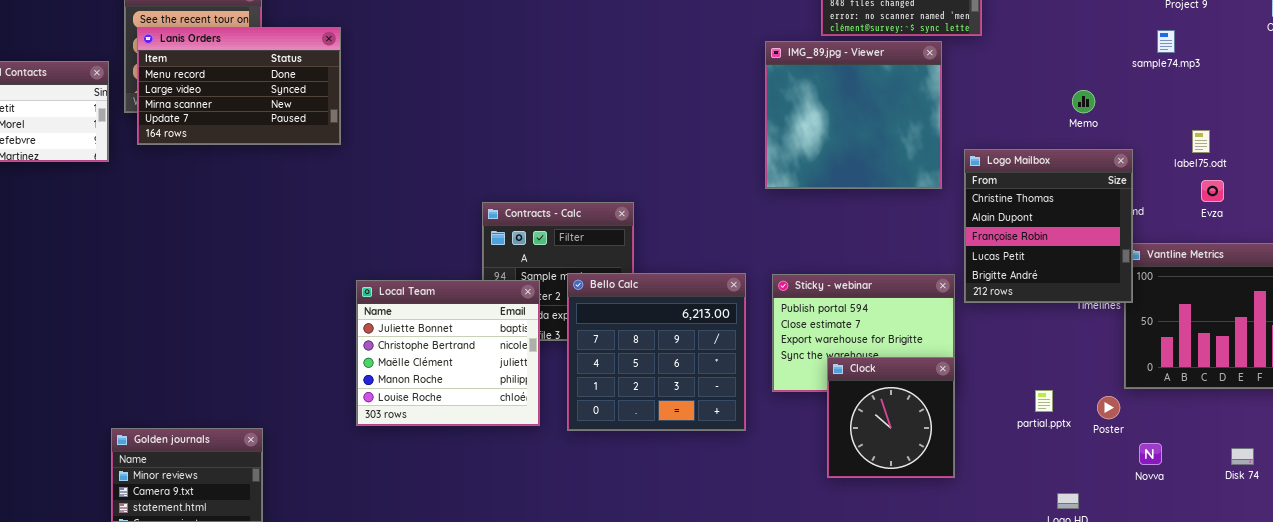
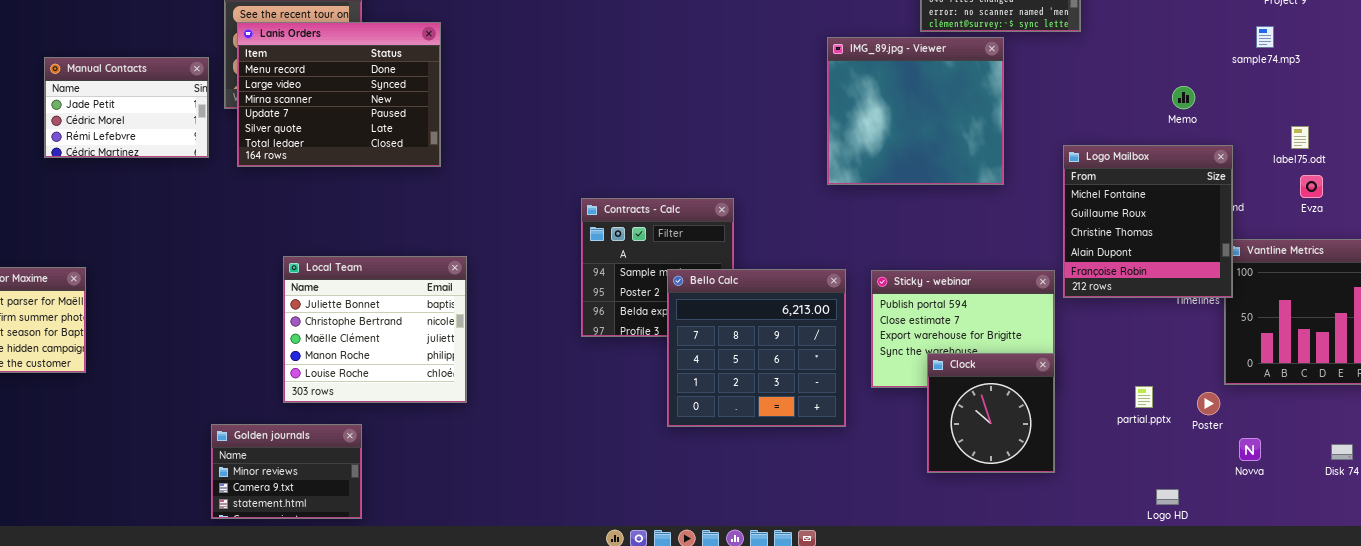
Lanis Orders: [137,27,341,145] -> [237,22,441,167], resized
IMG_89.jpg - Viewer: [765,41,942,189] -> [827,37,1004,185], moved
Logo Mailbox: [964,149,1133,303] -> [1063,145,1233,298], scrolled up 2 rows
Local Team: [356,280,540,426] -> [283,256,467,403], moved

